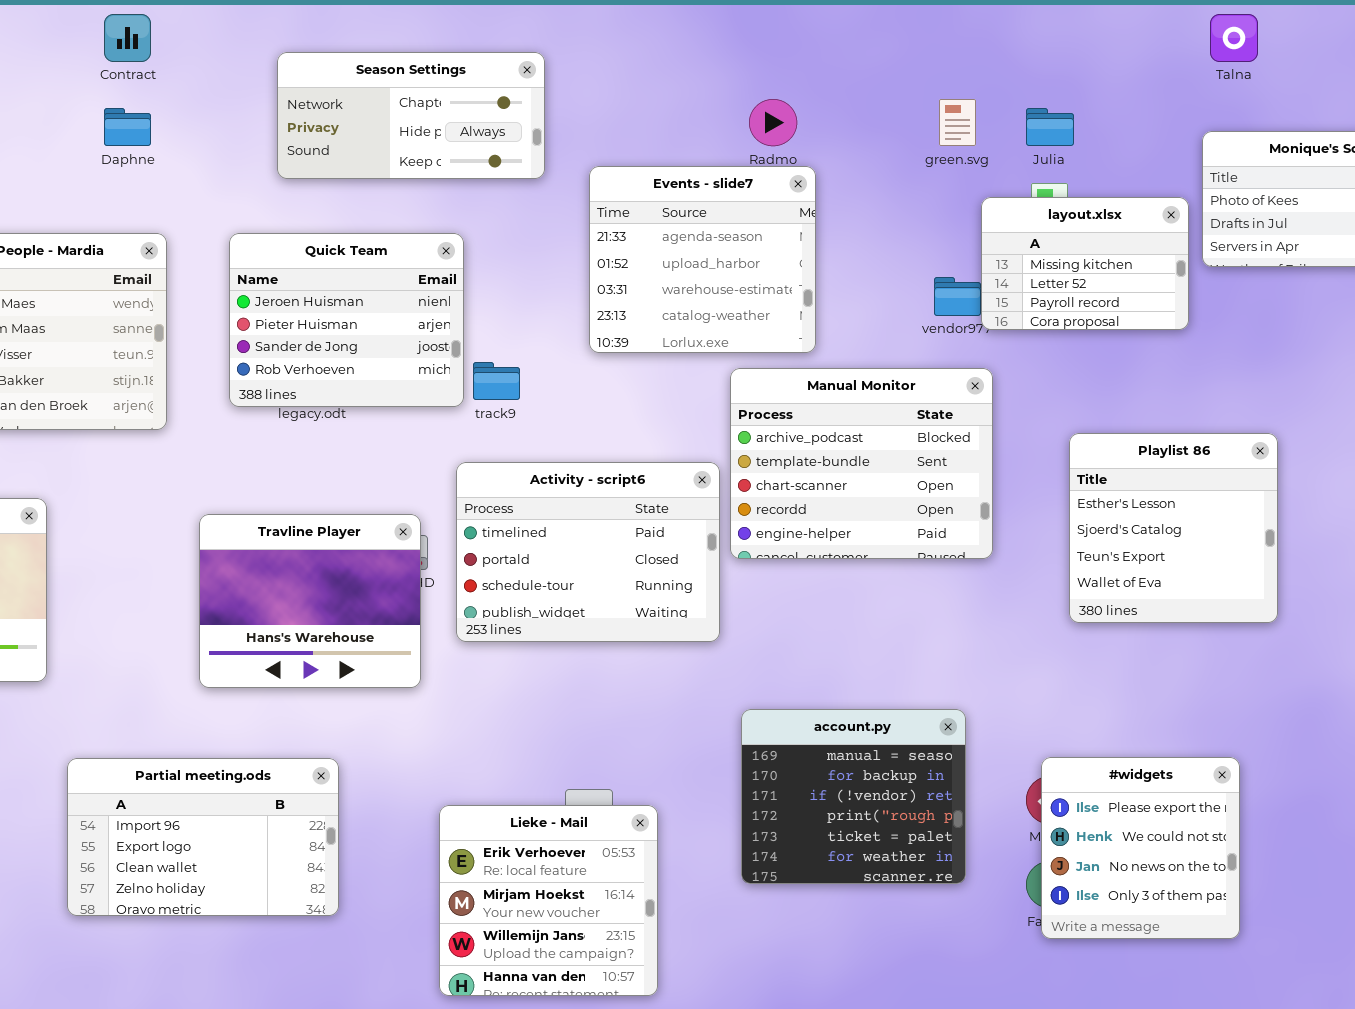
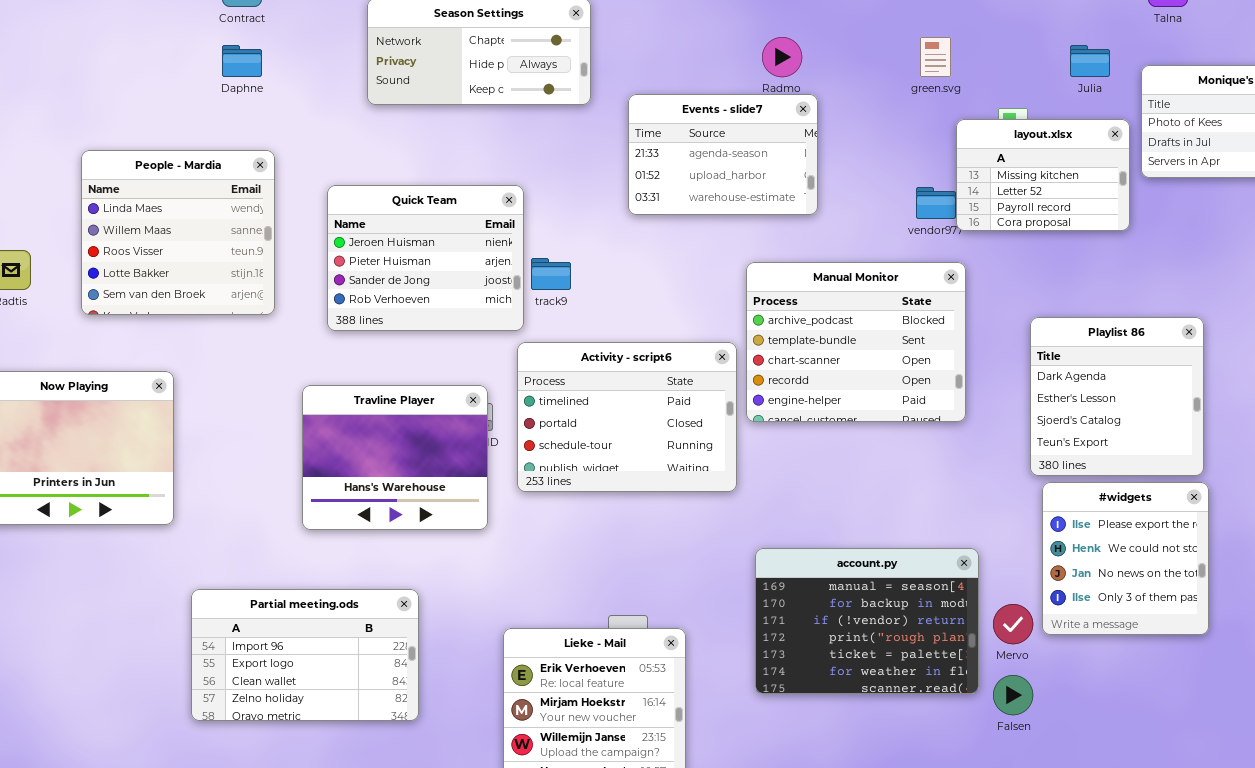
Julia: [1026,108,1074,146] -> [1070,45,1110,77], moved
Events - slide7: [589,166,816,353] -> [628,94,818,215], resized
Quick Team: [229,233,464,407] -> [327,185,524,331], moved
Playlist 86: [1069,433,1278,623] -> [1030,317,1204,476], scrolled up 1 row
account.py: [741,709,966,884] -> [755,548,979,694], resized
#widgets: [1041,757,1240,939] -> [1042,482,1209,635], moved

